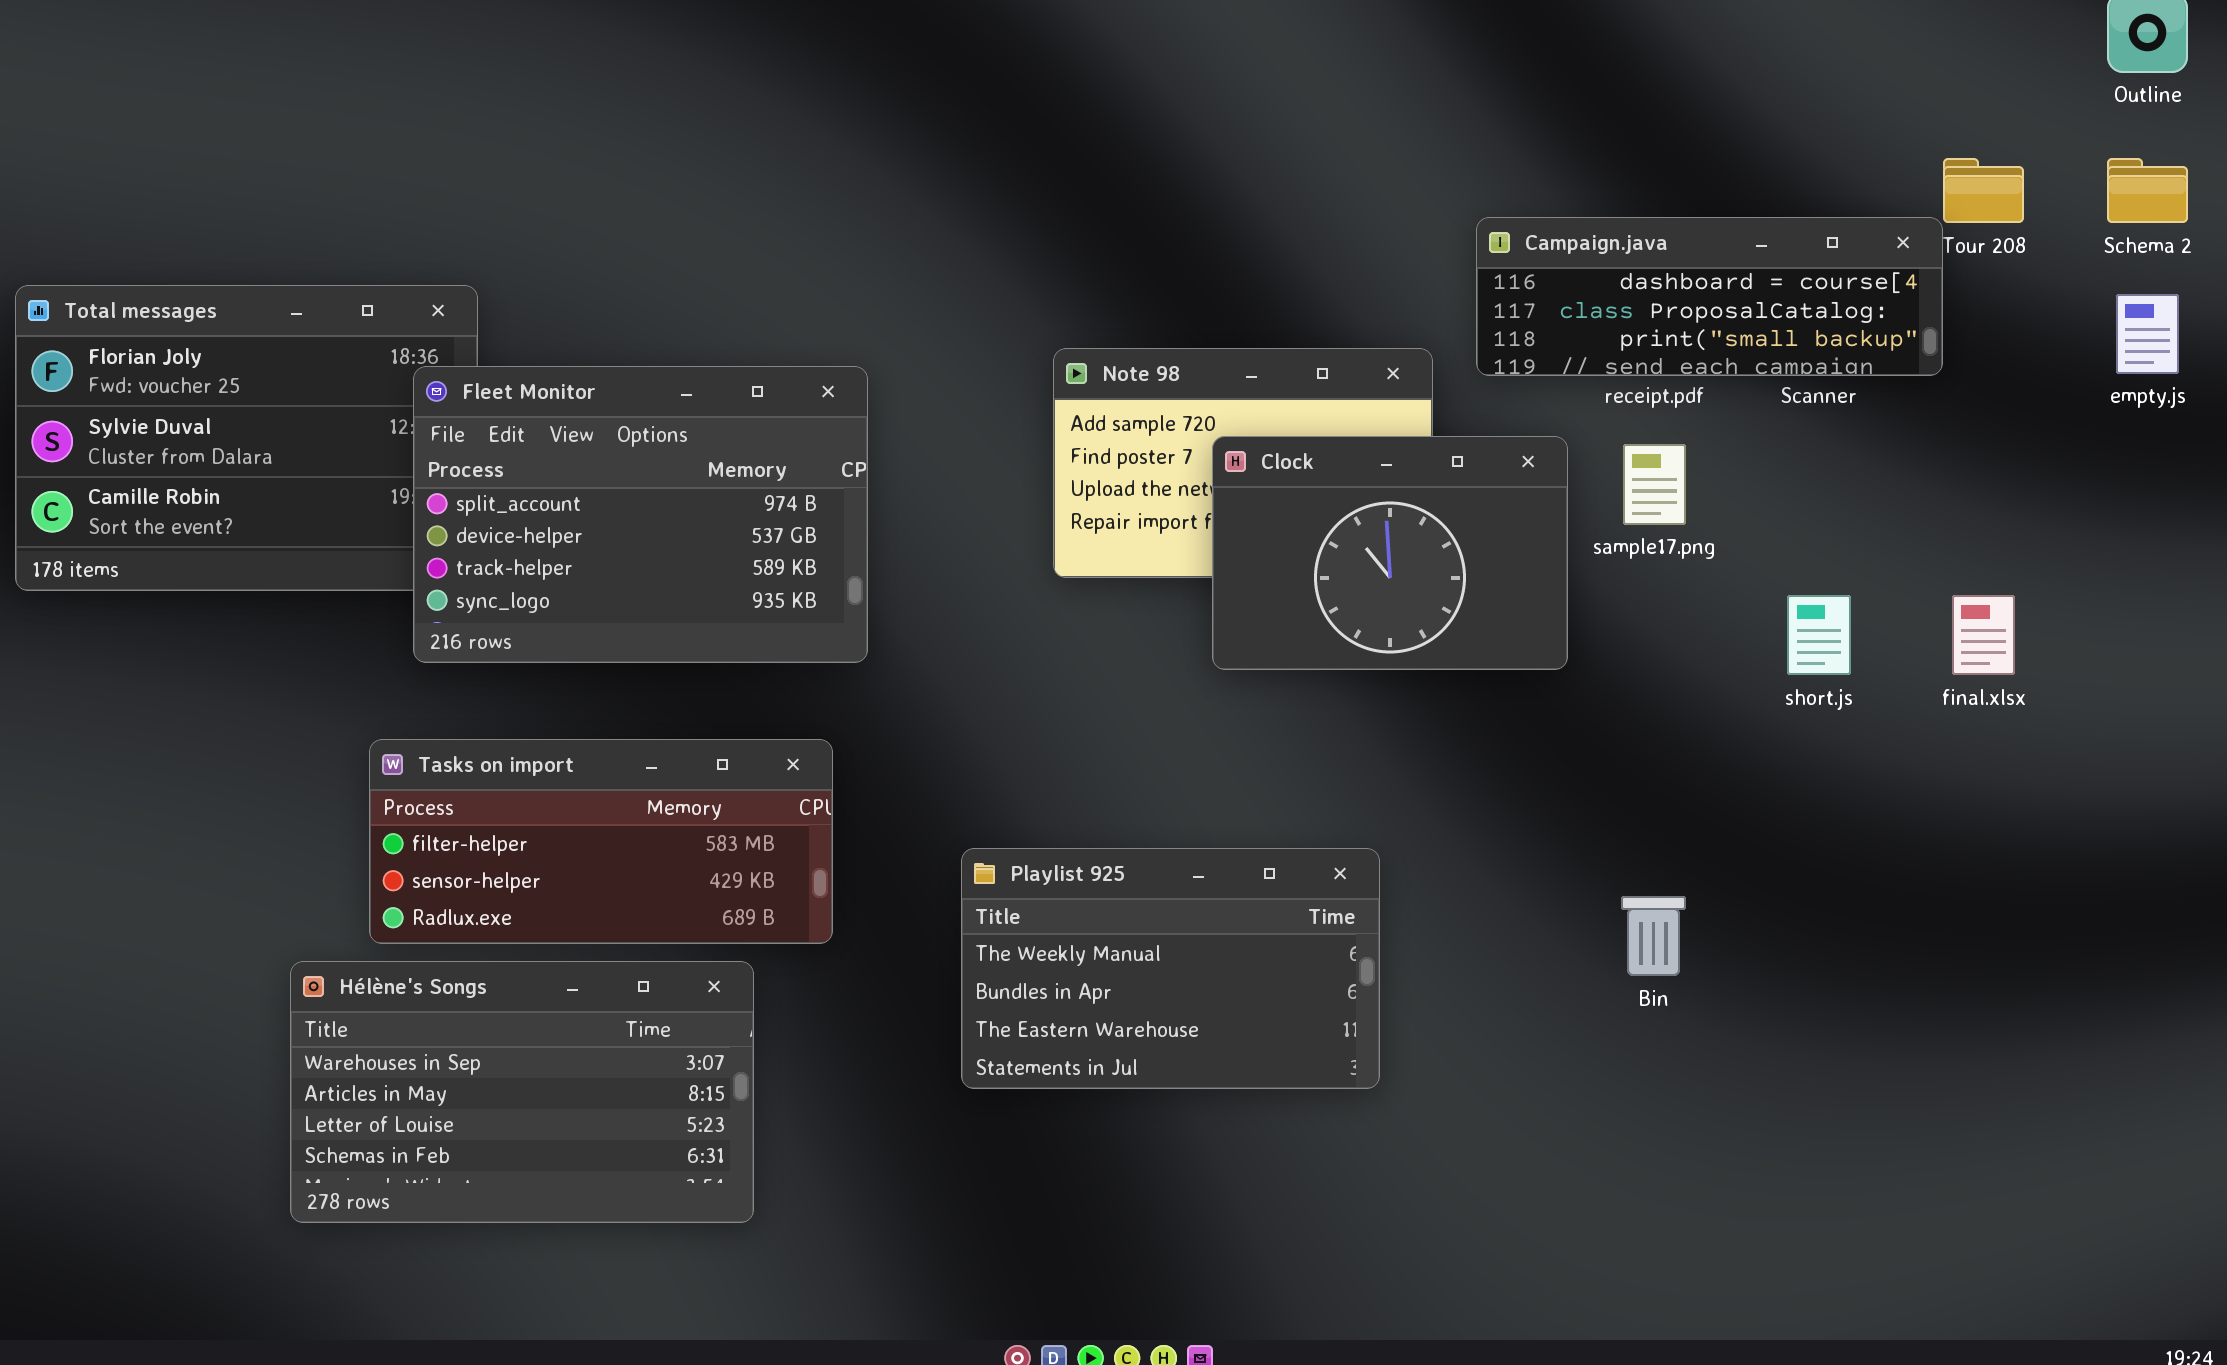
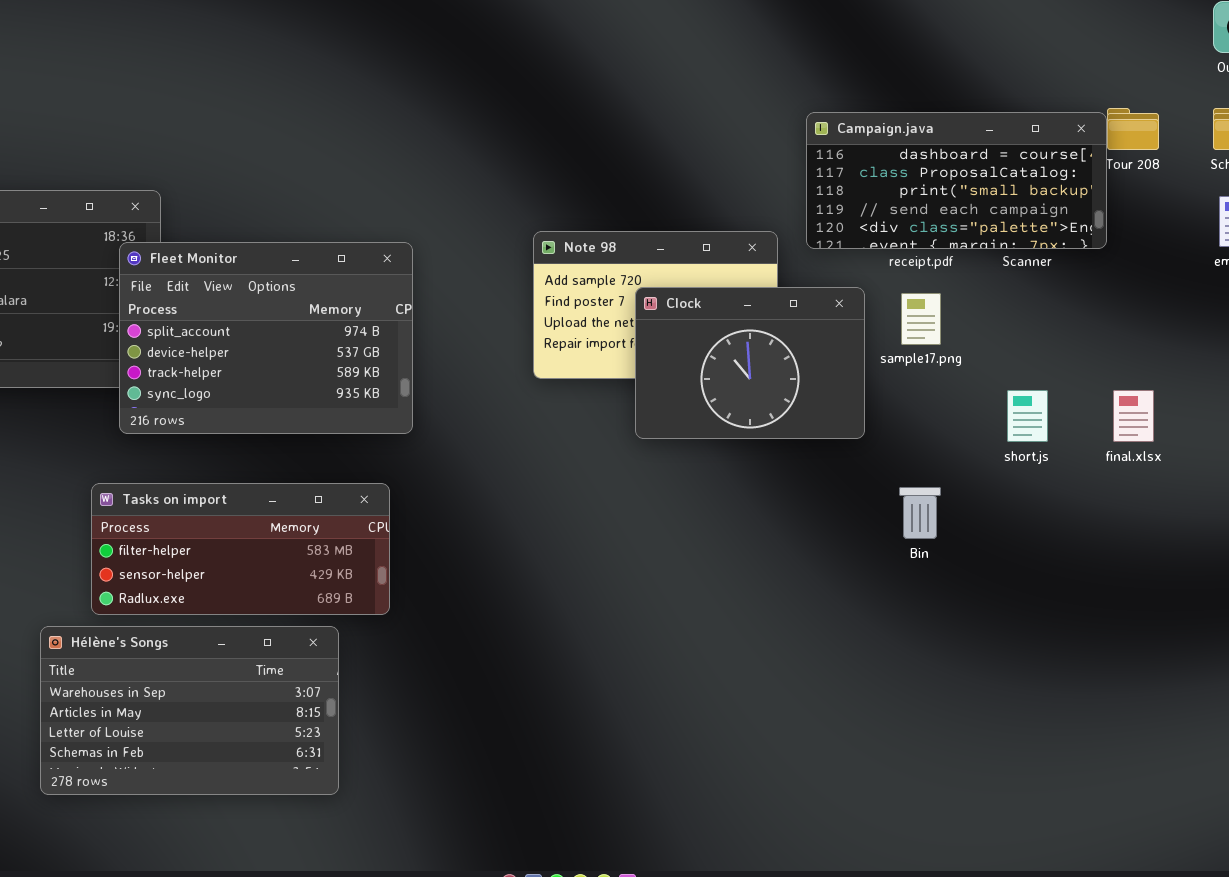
Campaign.java: [1476,217,1943,376] -> [806,112,1107,249], resized
Playlist 925: [961,848,1380,1089] -> none, closed
Bin: [1621,896,1686,976] -> [899,487,941,539], moved

